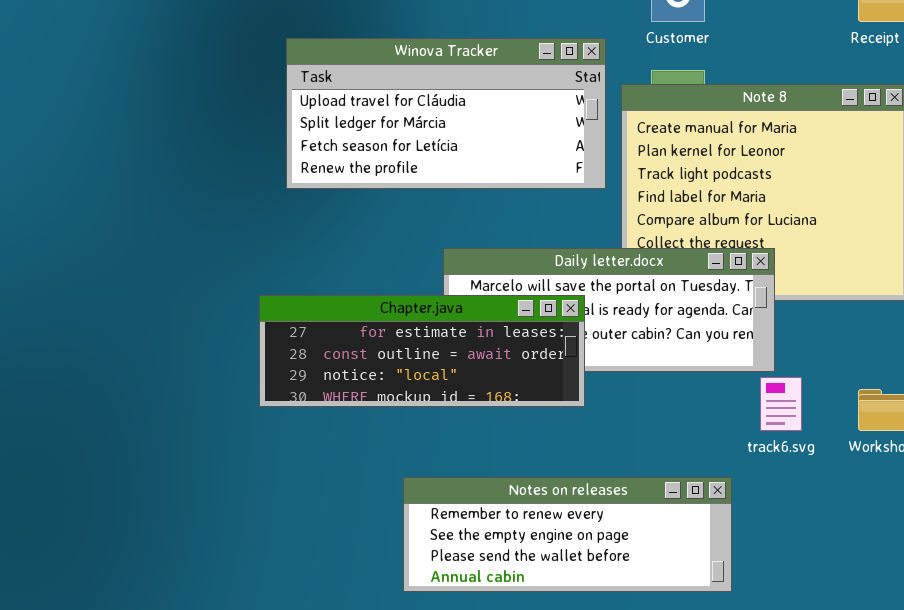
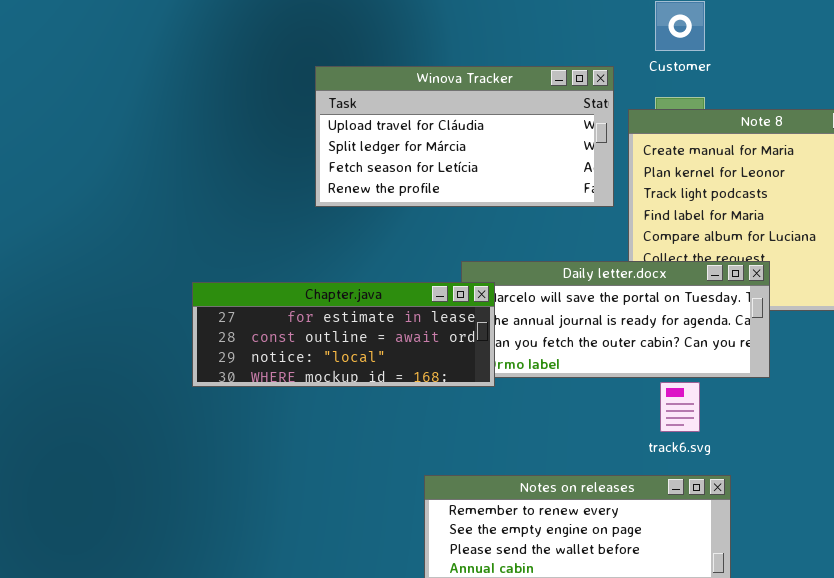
Chapter.java: [259,295,585,407] -> [192,282,495,387], moved
track6.svg: [760,377,802,431] -> [660,382,700,432], moved

